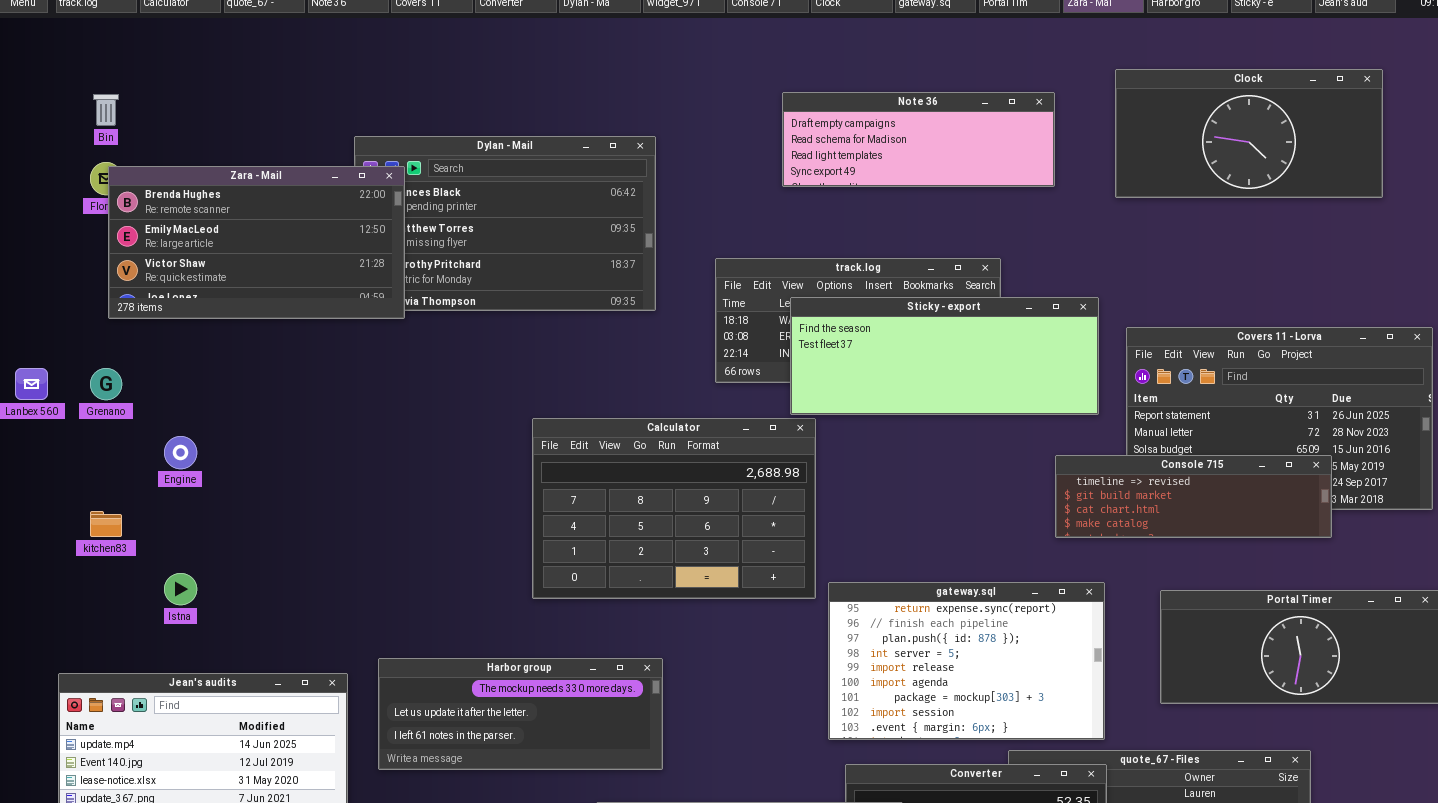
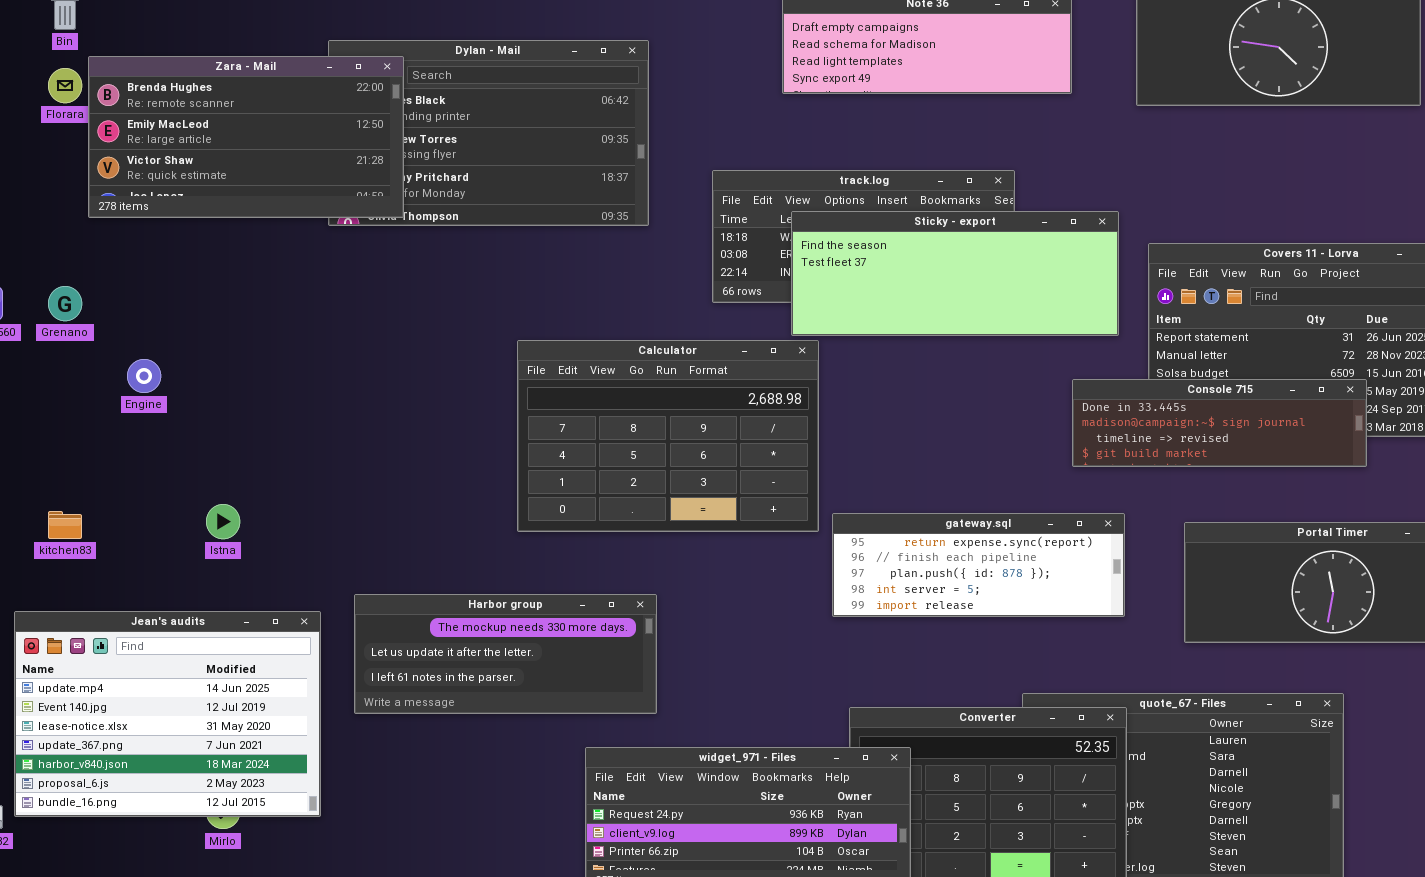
Zara - Mail: [108,166,405,319] -> [88,56,404,218], moved
Console 715: [1055,455,1332,538] -> [1072,379,1367,467], scrolled up 2 rows
kitchen83: [90,511,122,537] -> [48,511,82,539], moved
Istna: [164,573,197,605] -> [206,504,240,539], moved
gateway.sql: [828,582,1105,740] -> [832,513,1125,617], resized

